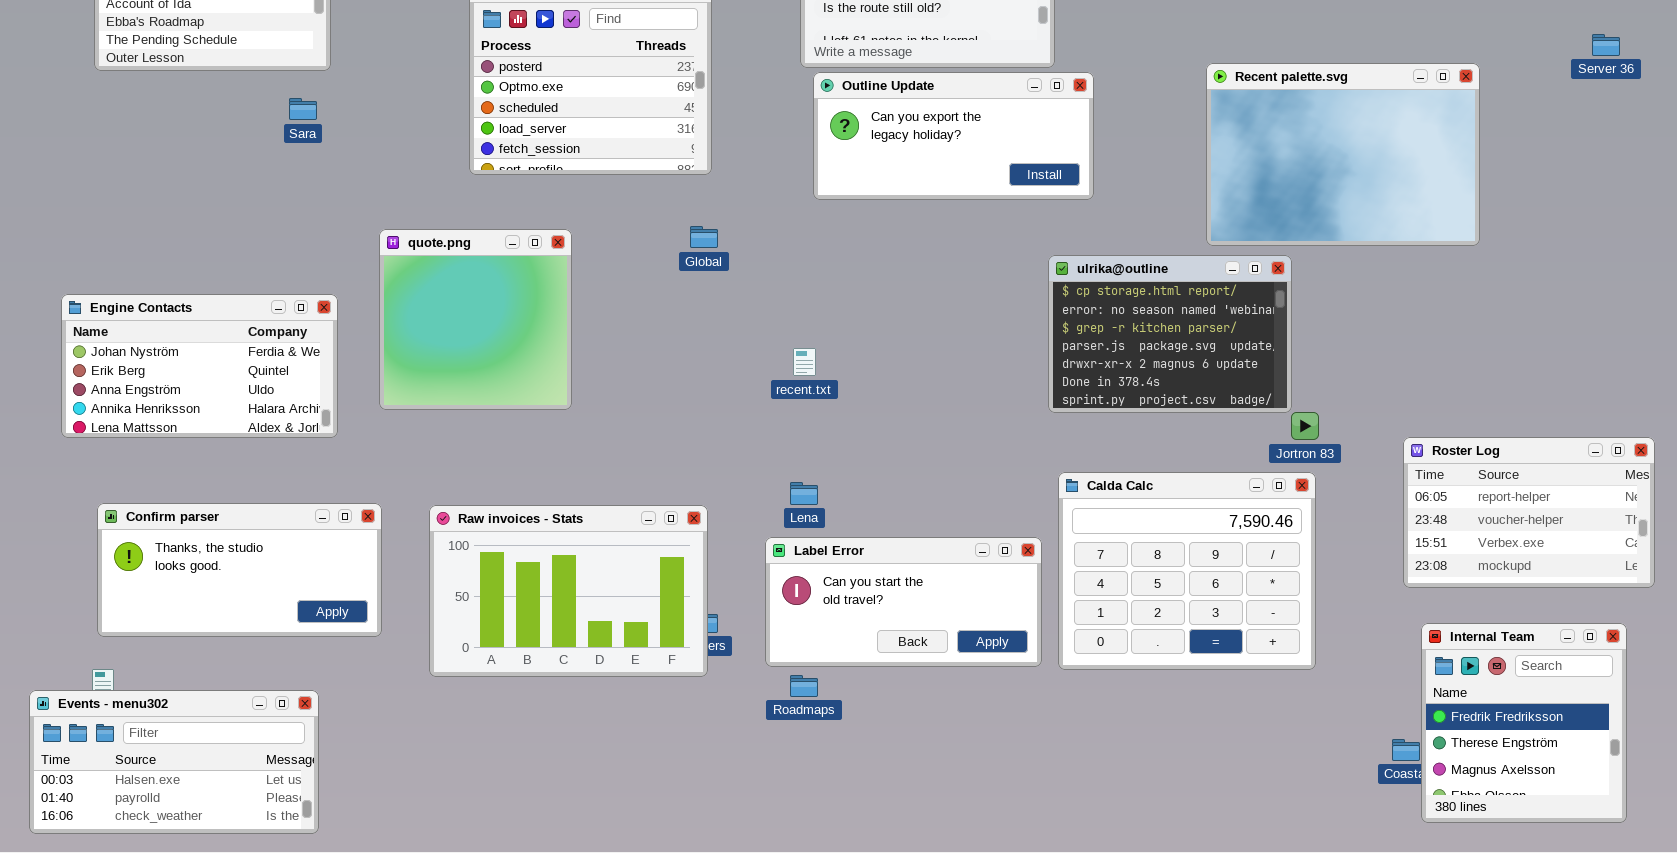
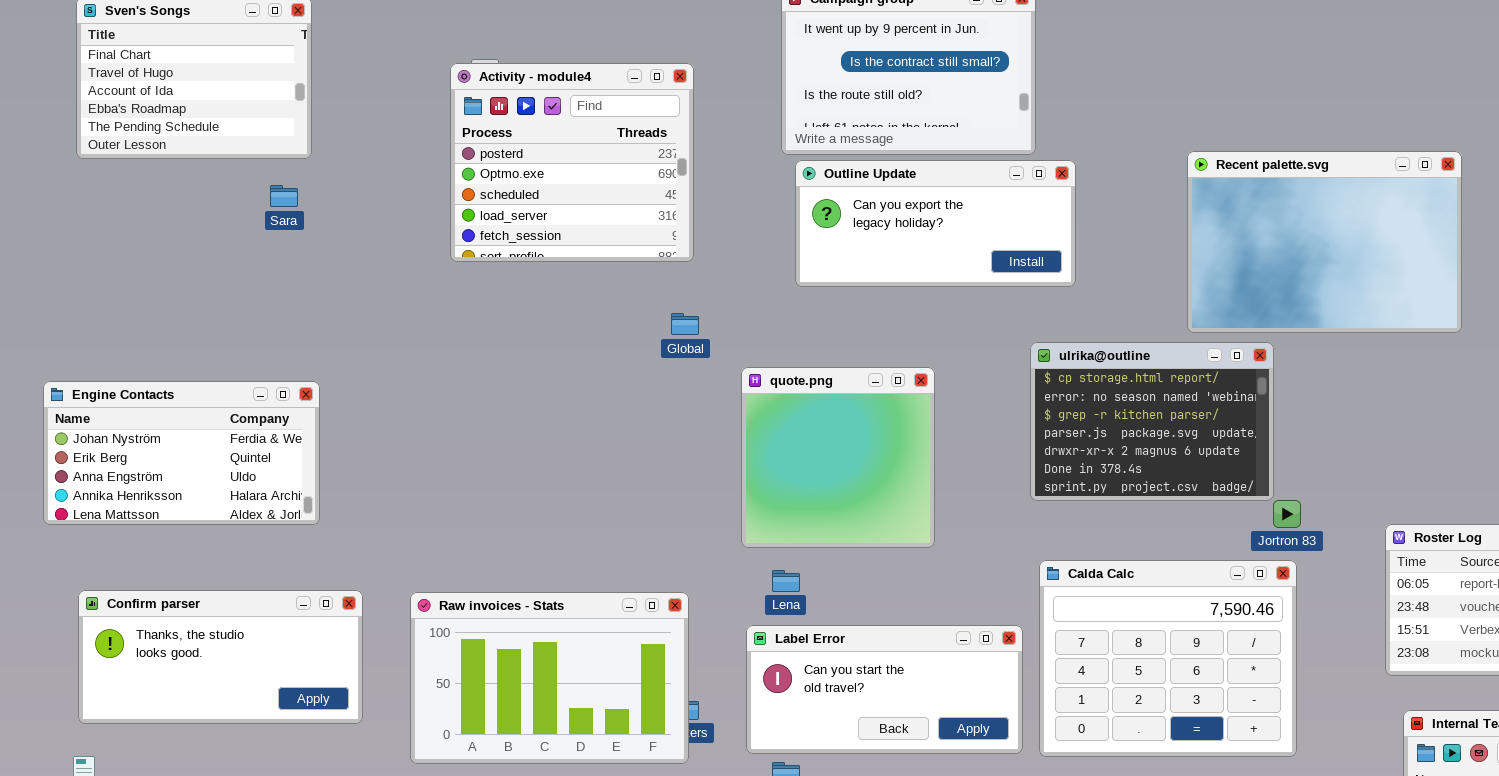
quote.png: [379,229,572,410] -> [741,367,935,548], moved

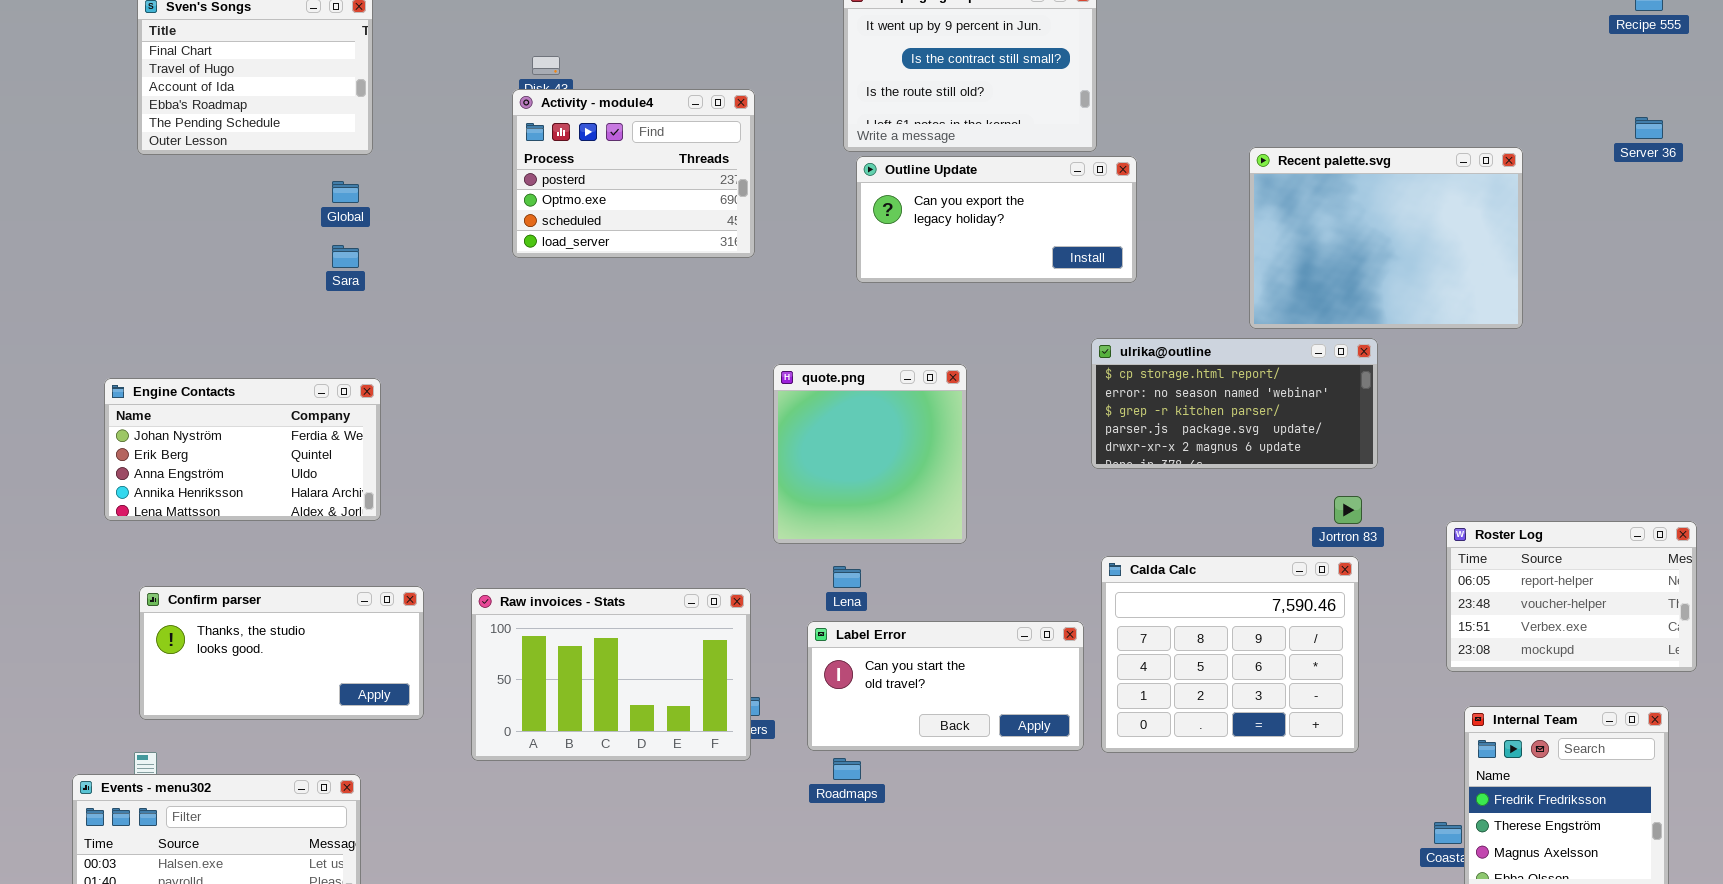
Activity - module4: [450,63,694,262] -> [512,89,755,258], resized
Sara: [270,185,298,207] -> [332,245,359,268], moved
Global: [671,313,699,335] -> [332,181,359,203], moved
ulrika@outline: [1030,342,1274,501] -> [1091,338,1378,469], resized
quote.png: [741,367,935,548] -> [773,364,967,544], moved

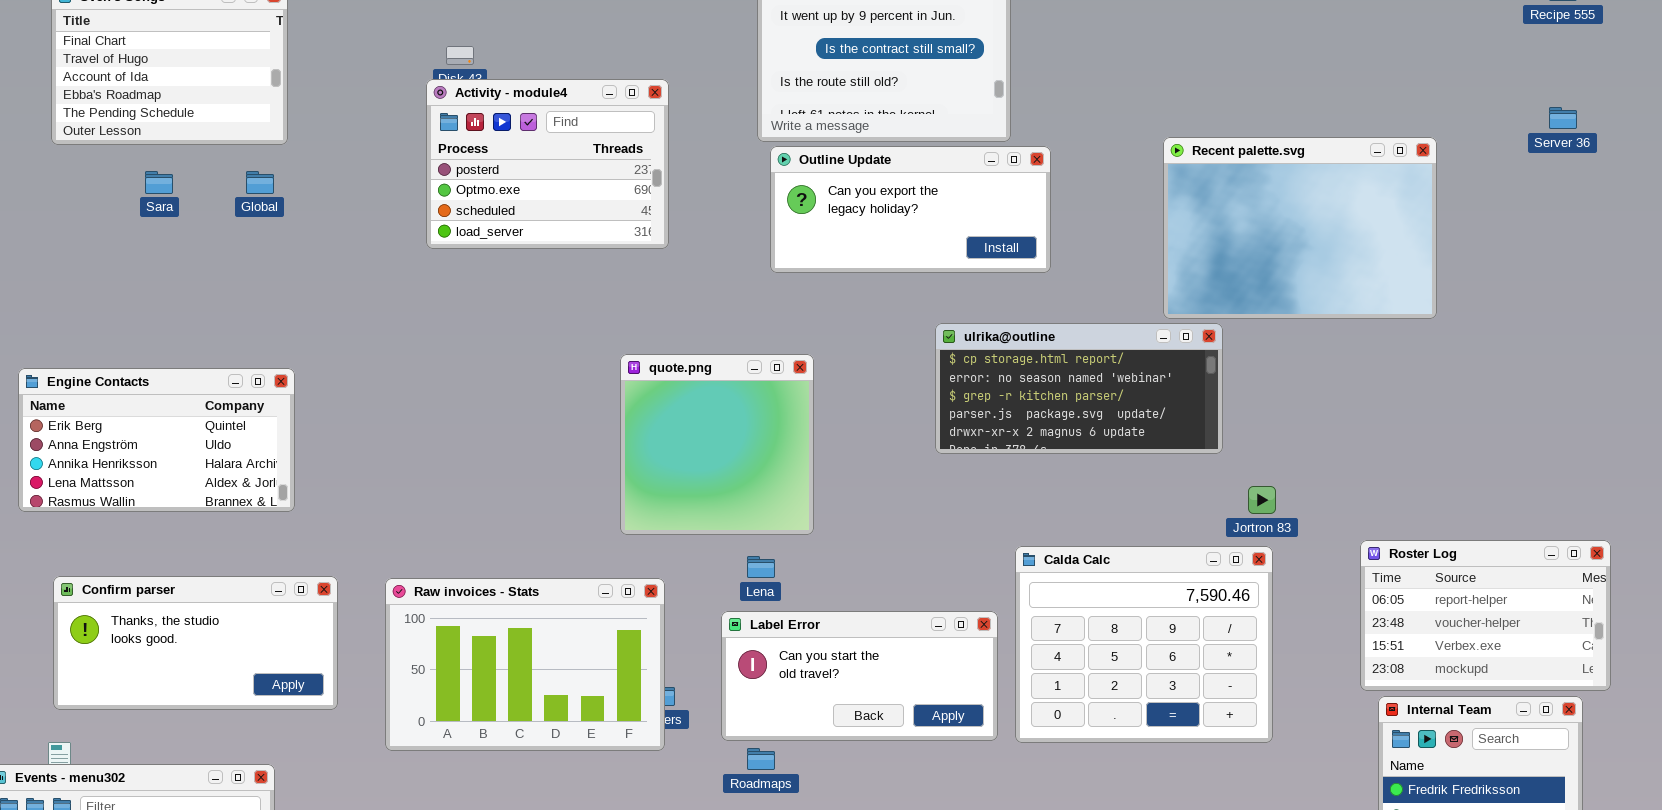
Sara: [332,245,359,268] -> [145,171,173,194], moved
ulrika@outline: [1091,338,1378,469] -> [935,323,1223,454], moved
quote.png: [773,364,967,544] -> [620,354,814,535], moved
Engine Contacts: [104,378,381,521] -> [18,368,295,512], scrolled down 1 row
Roster Log: [1446,521,1697,672] -> [1360,540,1611,691], moved

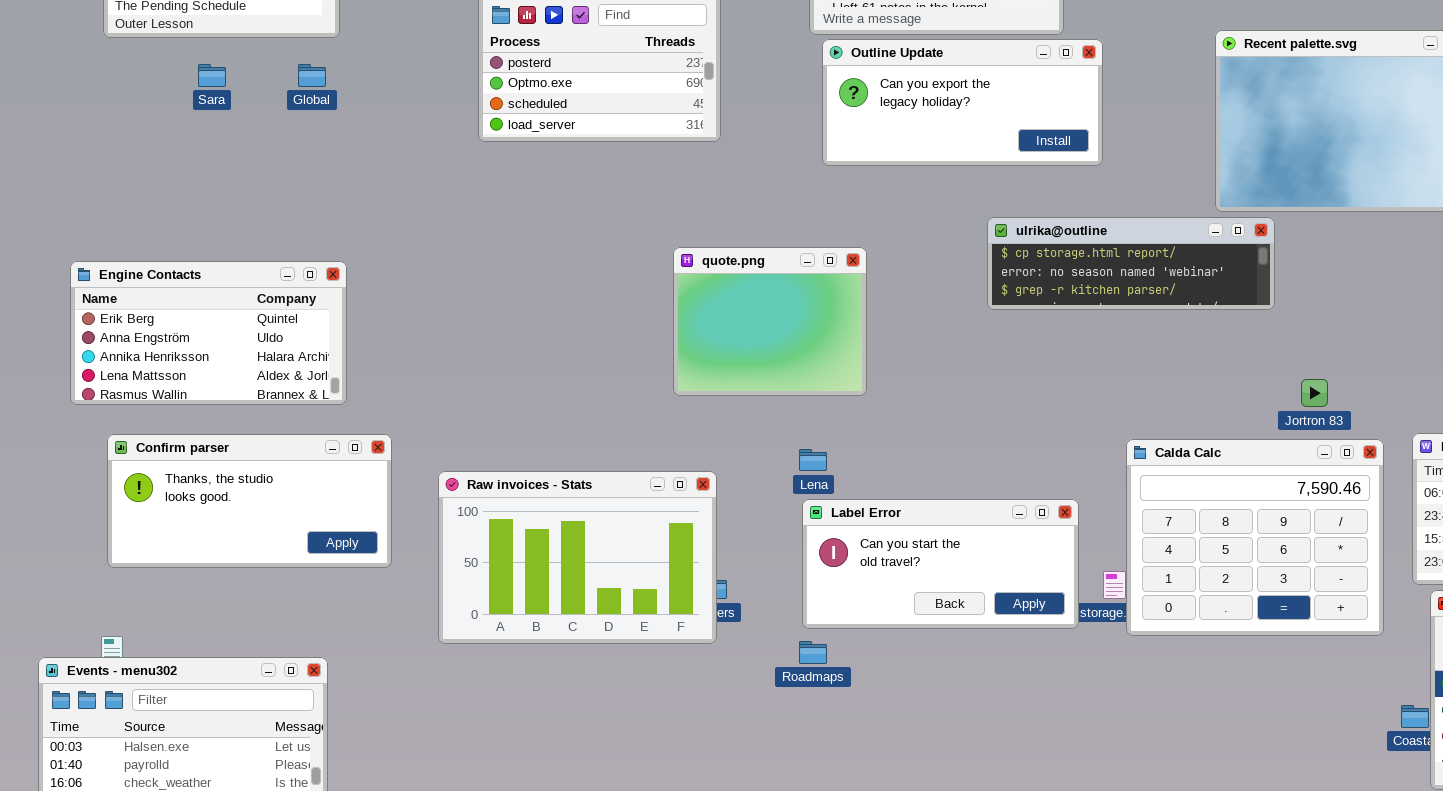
ulrika@outline: [935,323,1223,454] -> [987,217,1275,310], resized
quote.png: [620,354,814,535] -> [673,247,867,396], resized
Calda Calc: [1015,546,1273,743] -> [1126,439,1384,636], moved
Confirm parser: [53,576,338,710] -> [107,434,392,568], moved
Label Error: [721,611,998,741] -> [802,499,1079,629], moved

